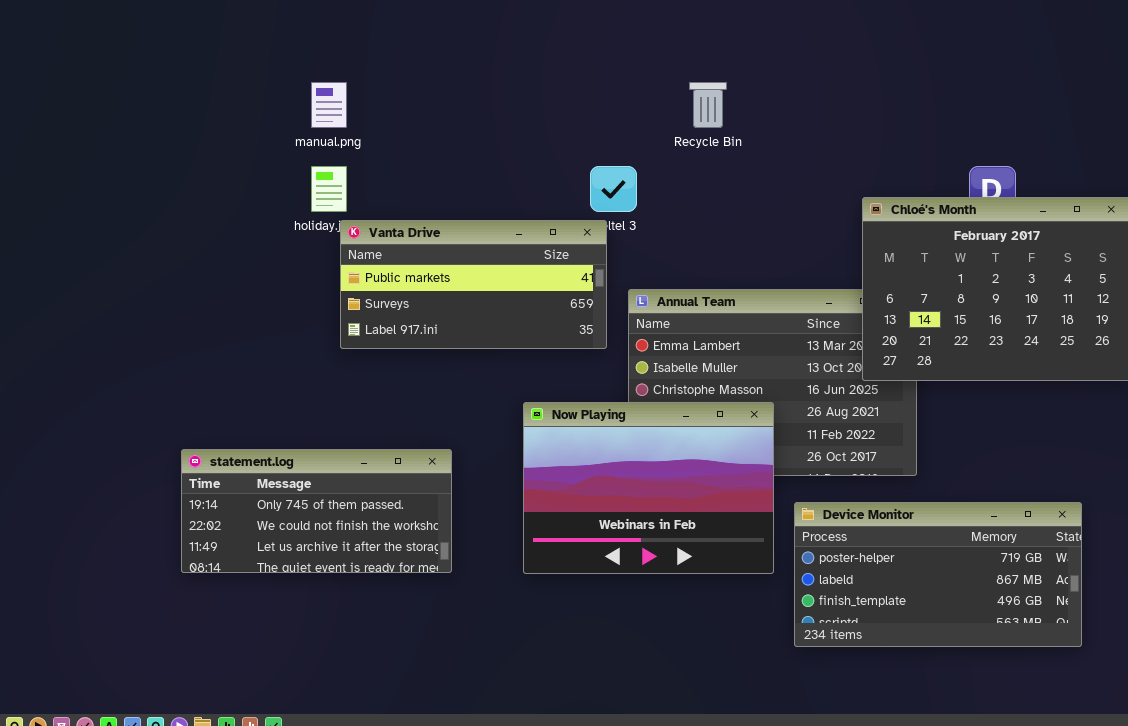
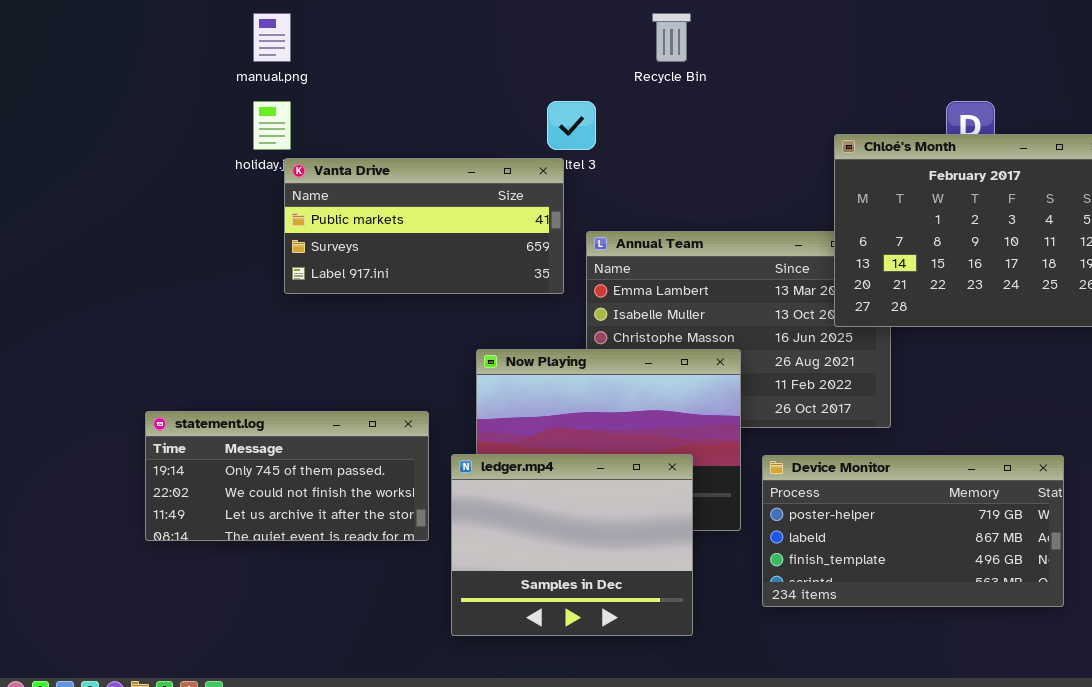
statement.log: [181,449,452,573] -> [145,411,429,541], moved
ledger.mp4: none -> [451,454,693,636], opened

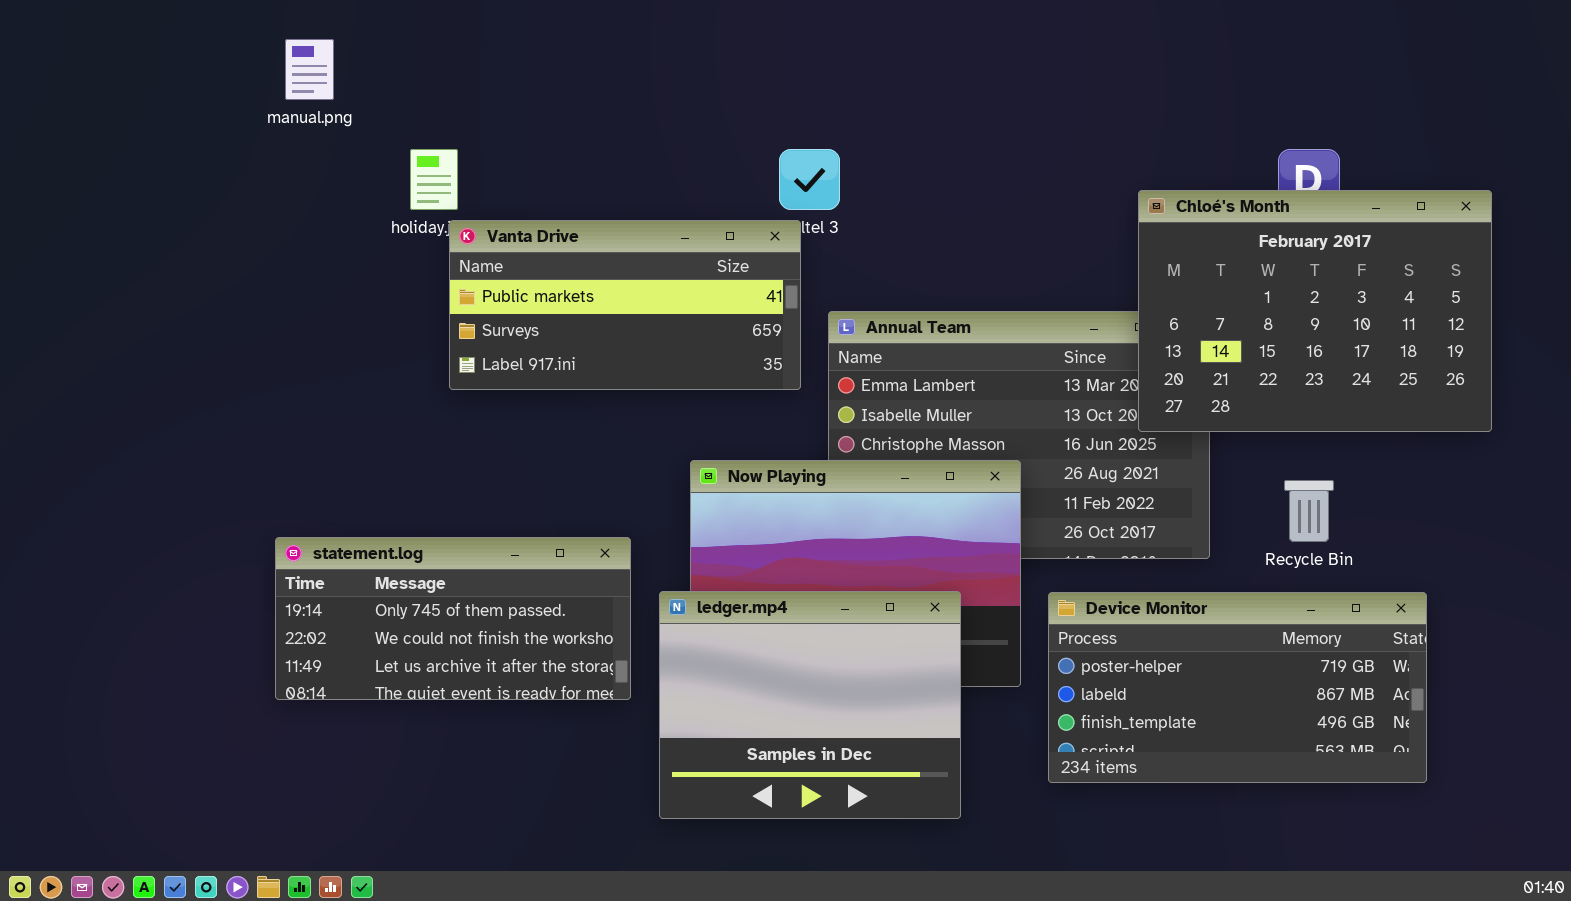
manual.png: [253,13,291,62] -> [285,39,334,100], moved
Recycle Bin: [652,13,691,62] -> [1284,480,1334,542], moved

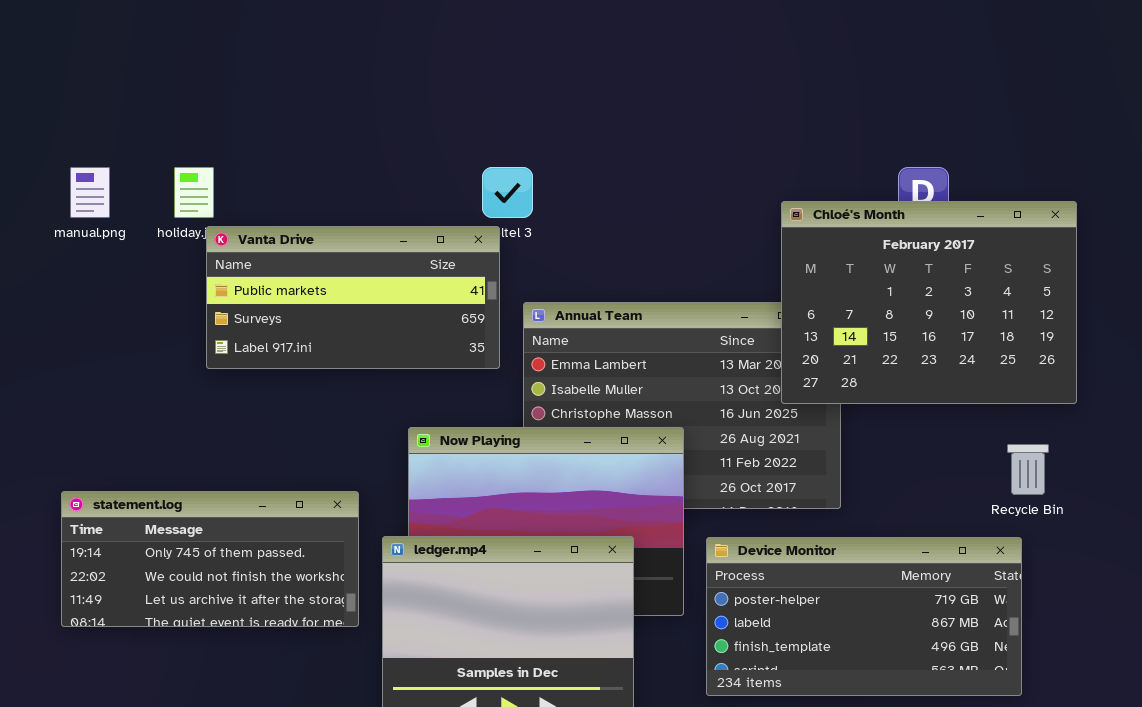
manual.png: [285,39,334,100] -> [70,167,110,218], moved
Recycle Bin: [1284,480,1334,542] -> [1007,444,1049,495], moved

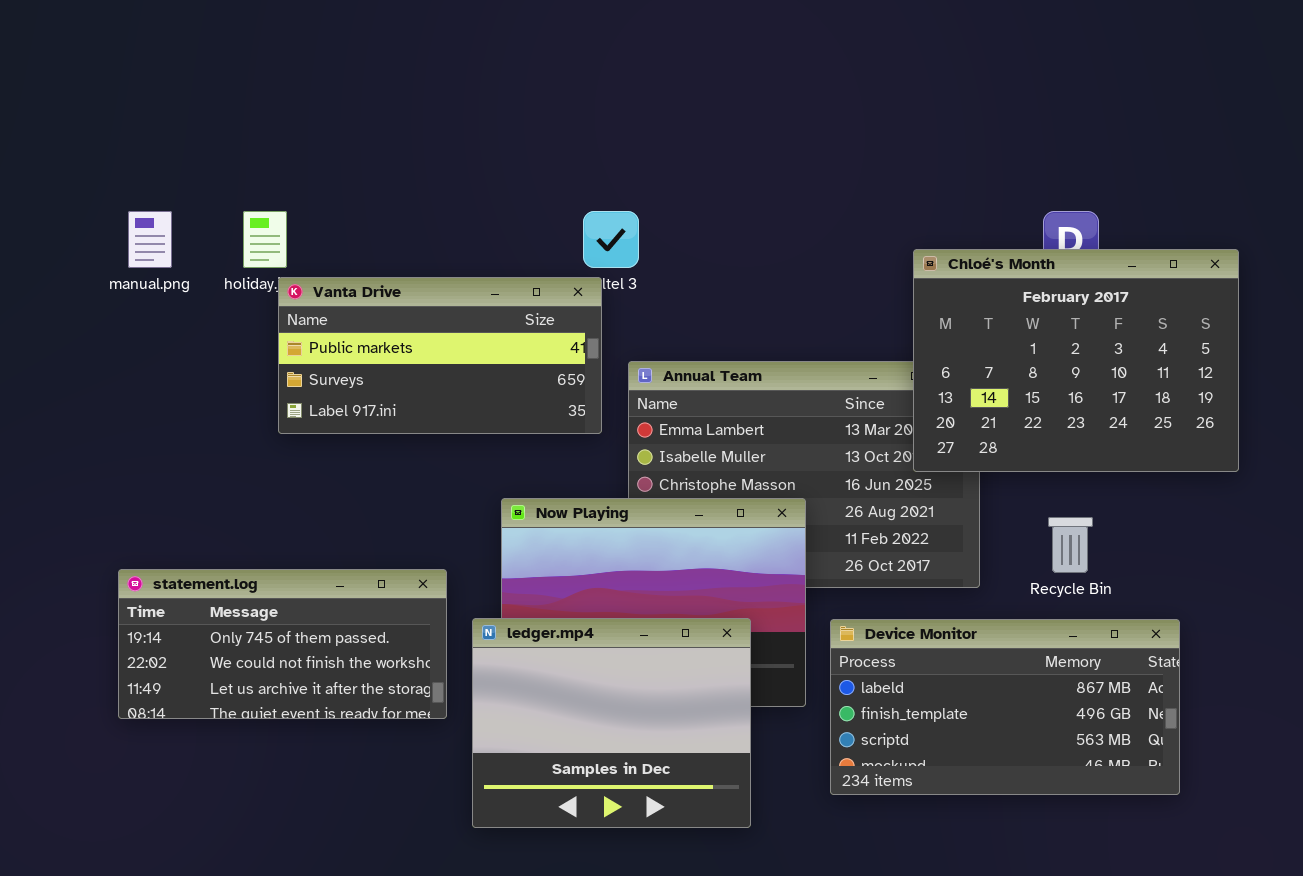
Recycle Bin: [1007,444,1049,495] -> [1048,517,1093,573], moved
Device Monitor: [706,537,1022,696] -> [830,619,1180,795], scrolled down 1 row

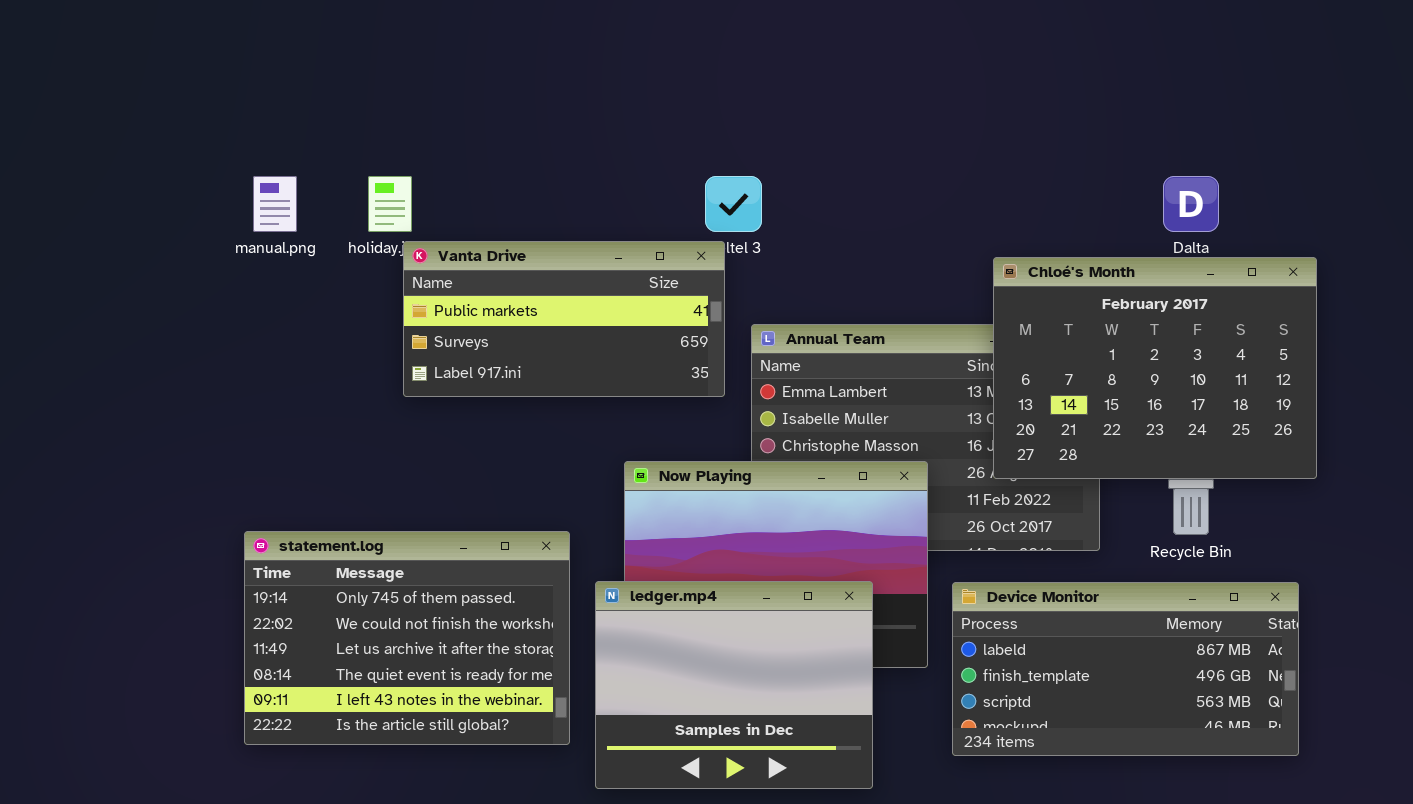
Chloé's Month: [913,249,1239,472] -> [993,257,1317,479], moved
statement.log: [118,569,447,719] -> [244,531,570,745], resized

